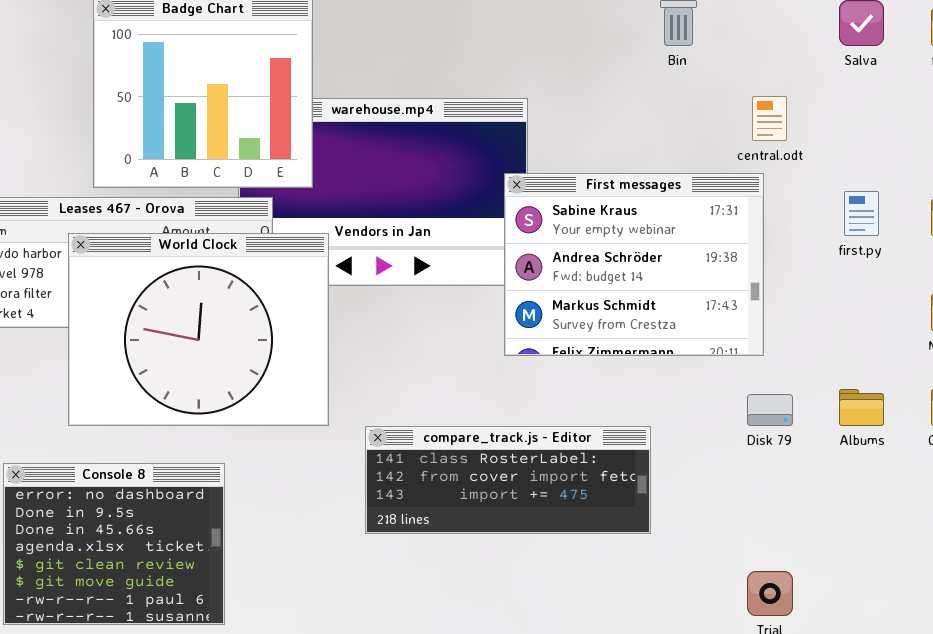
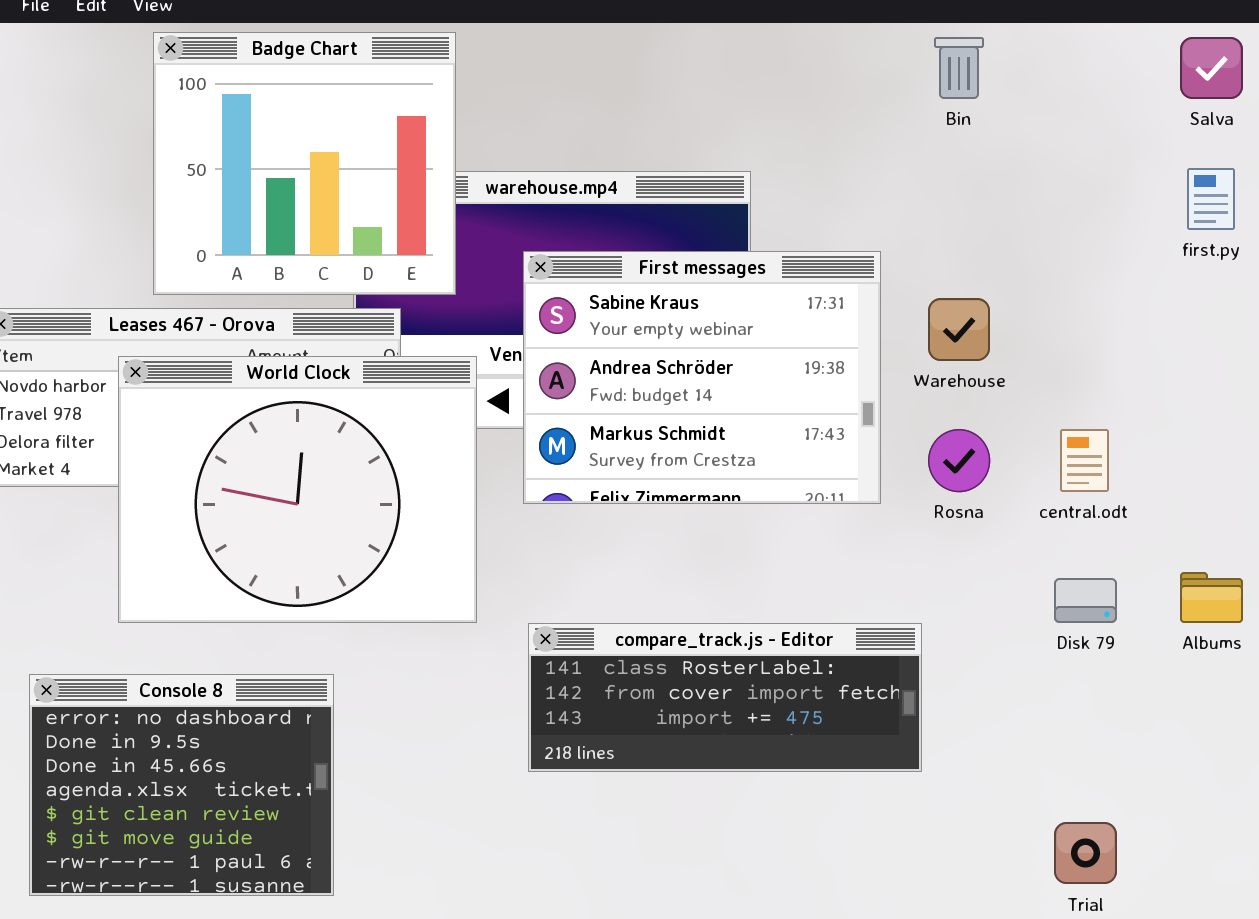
central.odt: [752,96,787,141] -> [1060,429,1109,492], moved
First messages: [504,173,764,356] -> [523,251,881,504], moved
first.py: [844,191,879,236] -> [1187,168,1235,230], moved

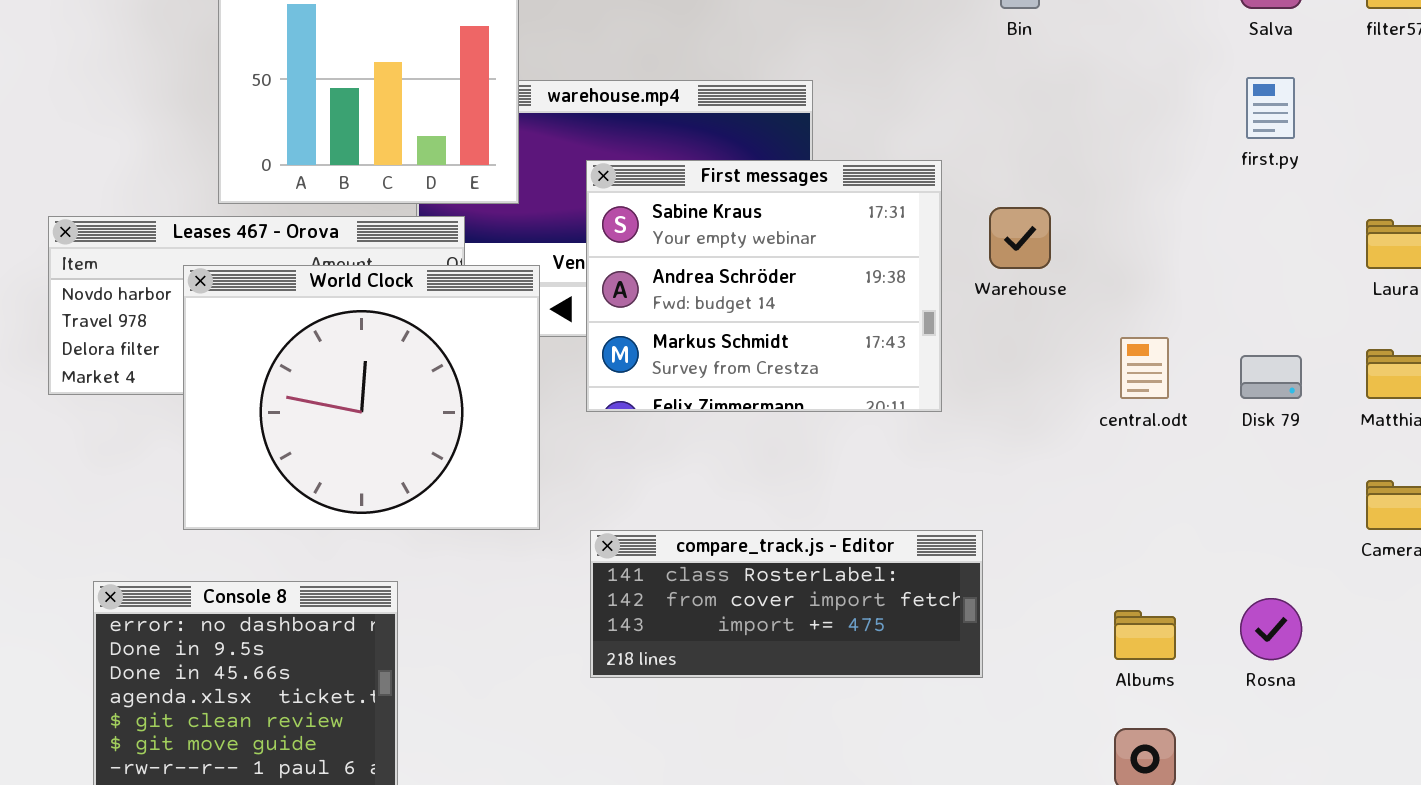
Rosna: [928,429,990,492] -> [1240,598,1302,660], moved
Albums: [1180,572,1243,623] -> [1114,610,1176,660], moved
Disk 79: [1054,578,1117,623] -> [1240,355,1302,399], moved

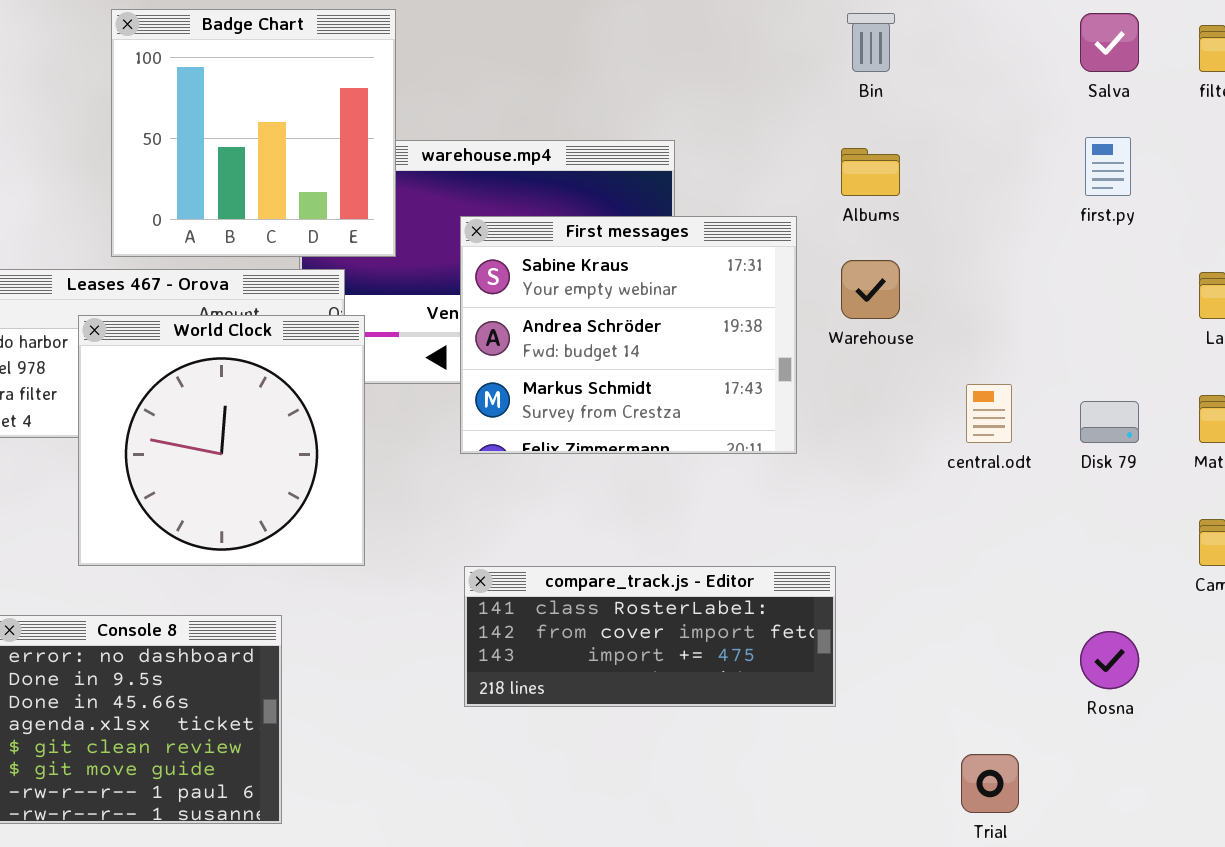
World Clock: [183,265,540,530] -> [78,315,365,566], resized
Albums: [1114,610,1176,660] -> [841,148,900,196], moved

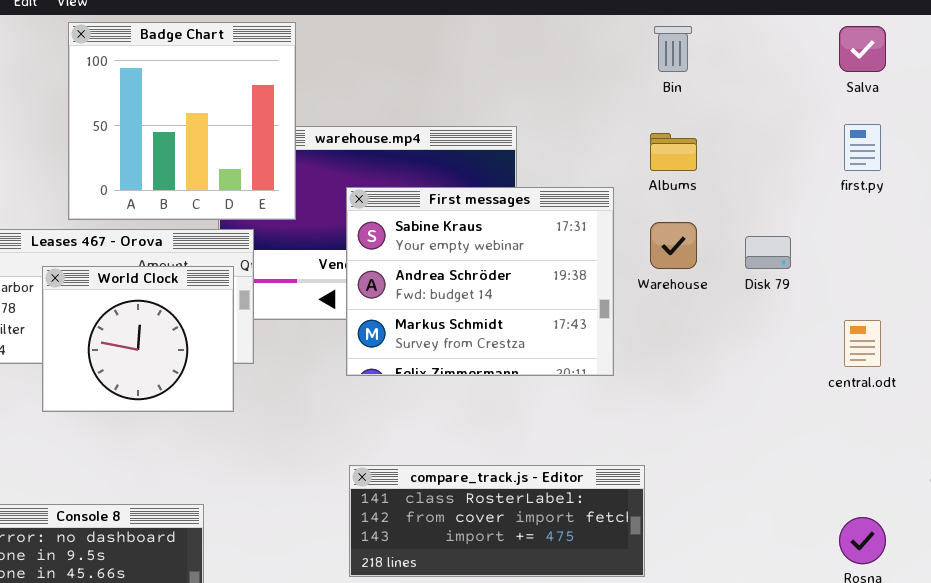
World Clock: [78,315,365,566] -> [42,266,234,412], resized
central.odt: [966,384,1012,443] -> [844,320,881,367], moved
Disk 79: [1080,401,1139,443] -> [745,236,791,269], moved

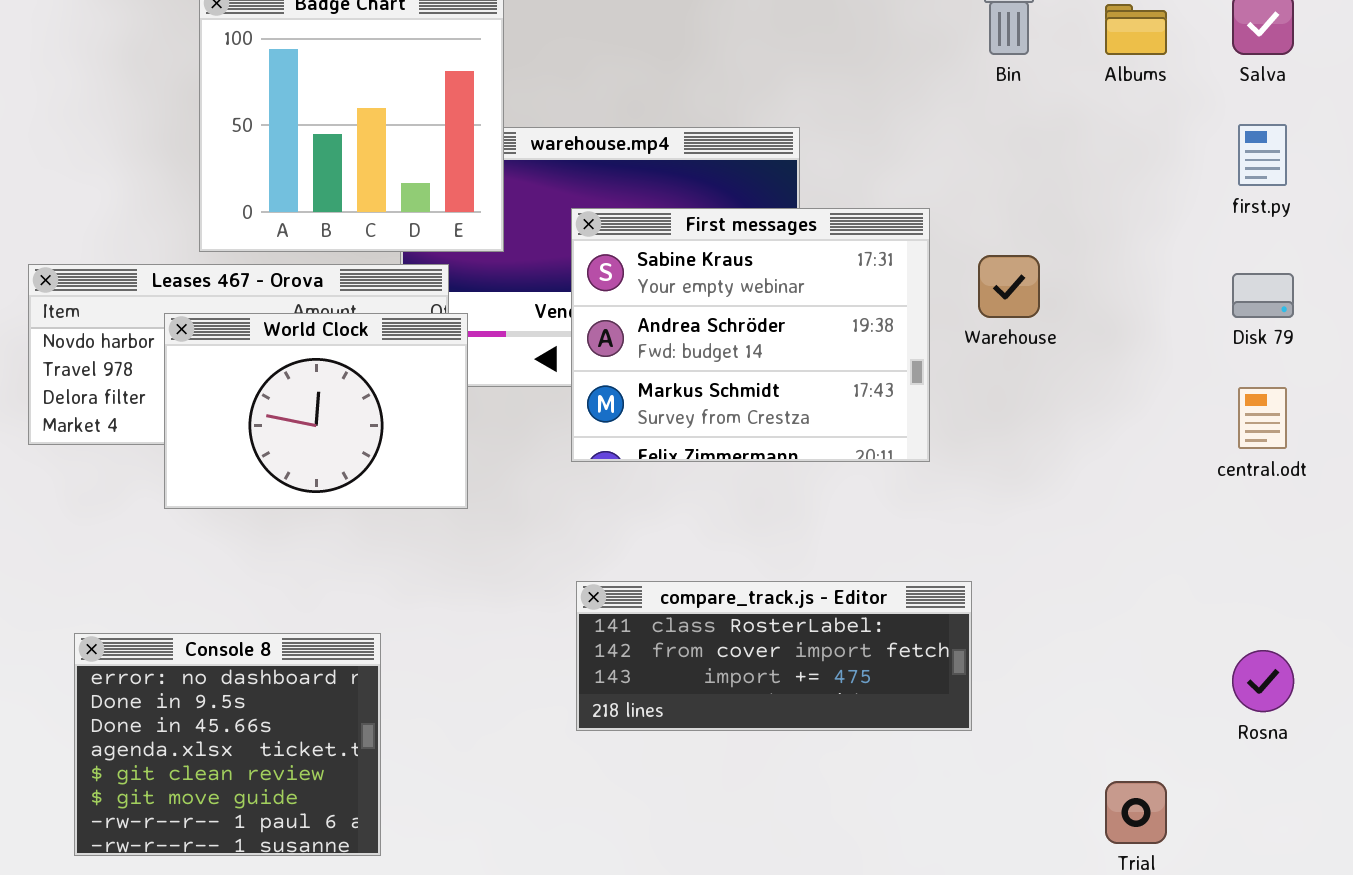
Albums: [650,133,697,171] -> [1105,4,1167,55], moved
Disk 79: [745,236,791,269] -> [1232,273,1294,318], moved
World Clock: [42,266,234,412] -> [164,313,468,509], resized

